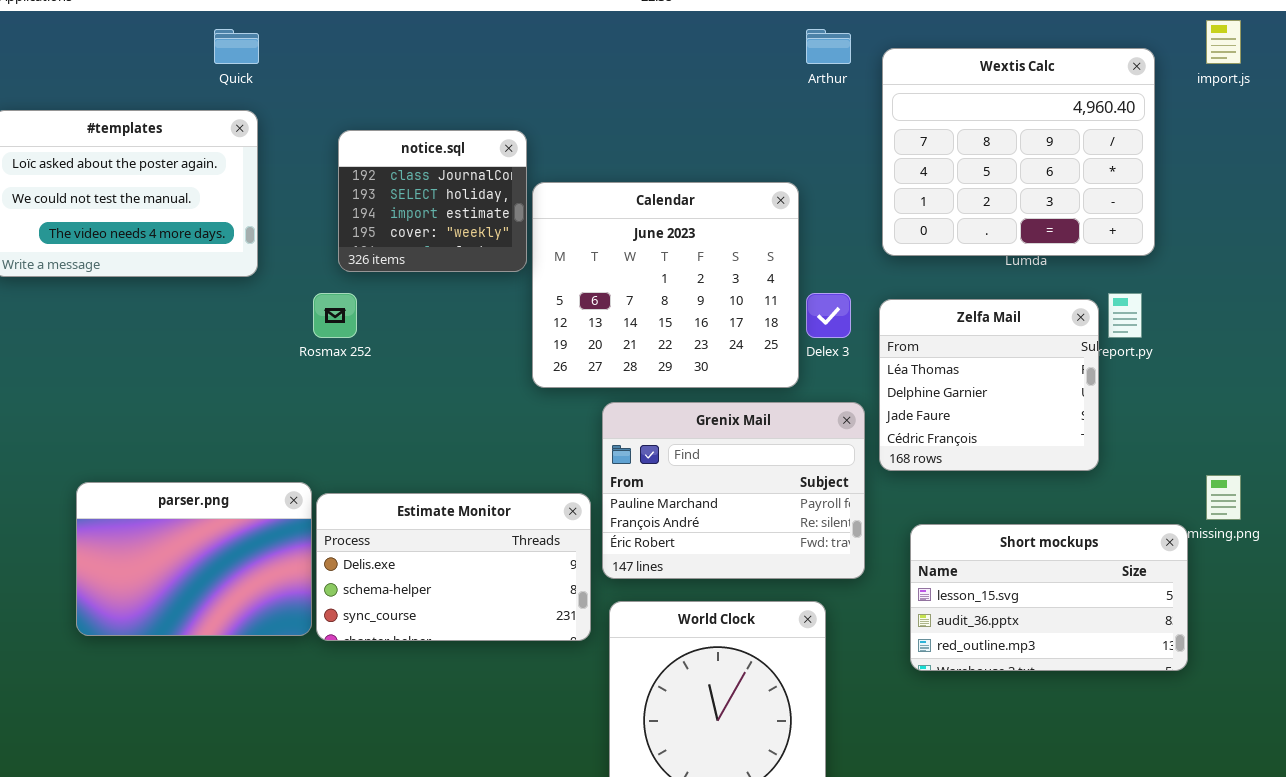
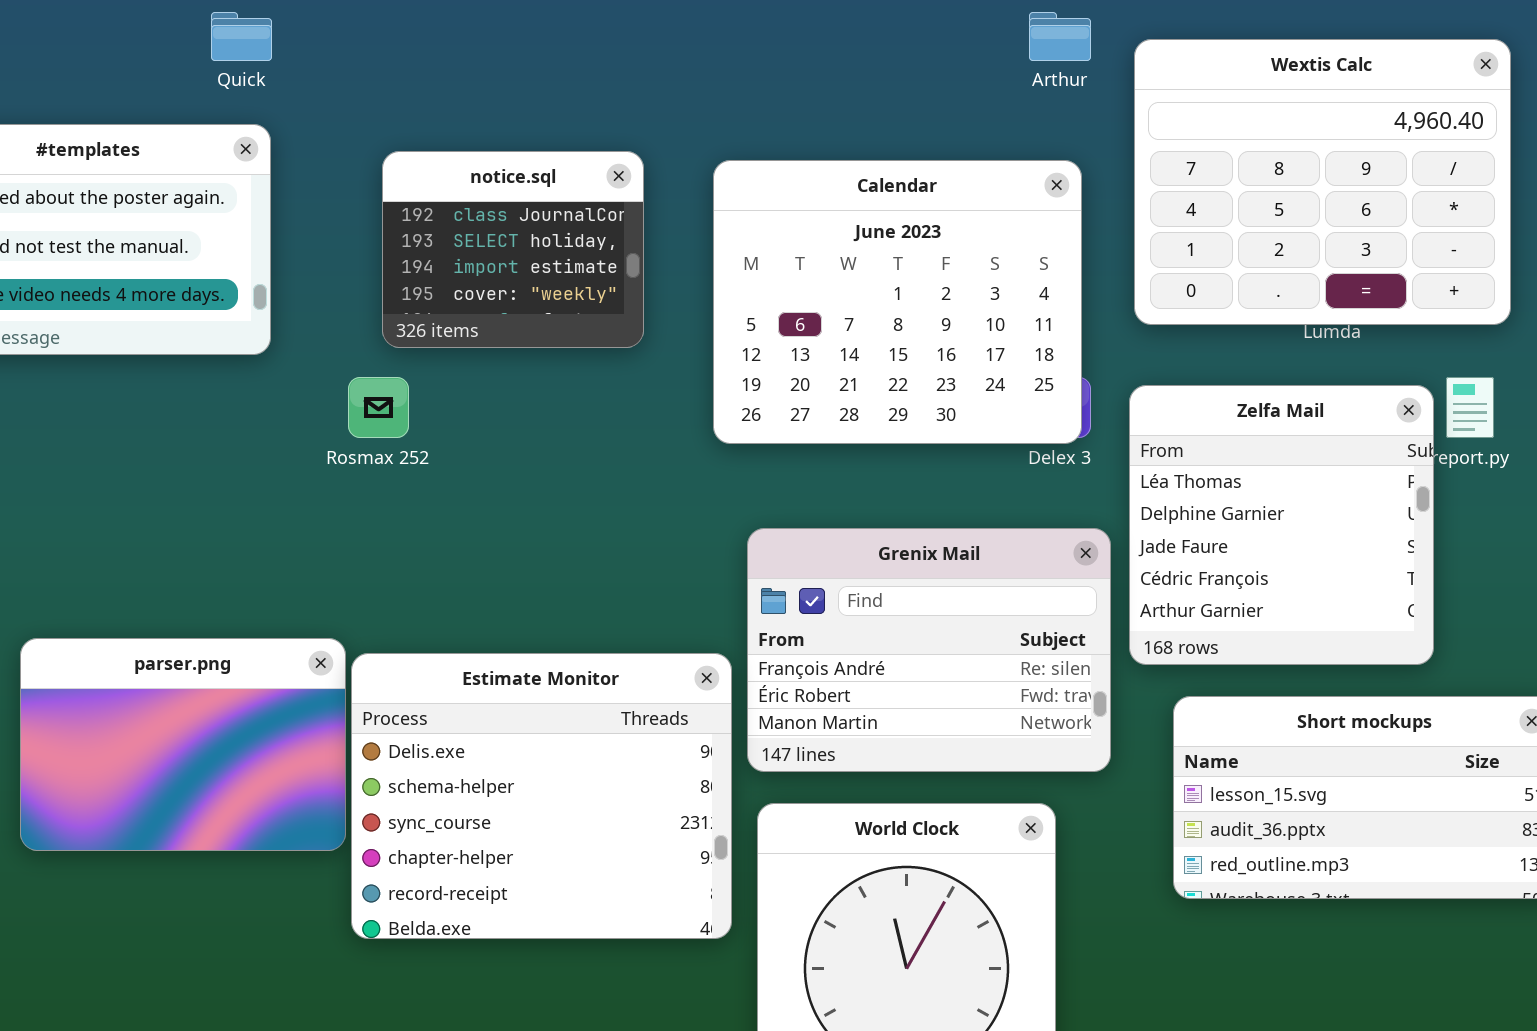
Calendar: [532,182,799,388] -> [713,160,1082,444], moved
Zelfa Mail: [879,299,1099,471] -> [1129,385,1434,665], resized
Grenix Mail: [602,402,865,579] -> [747,528,1111,772], scrolled down 1 row
Estimate Monitor: [316,493,591,641] -> [351,653,732,939], resized

